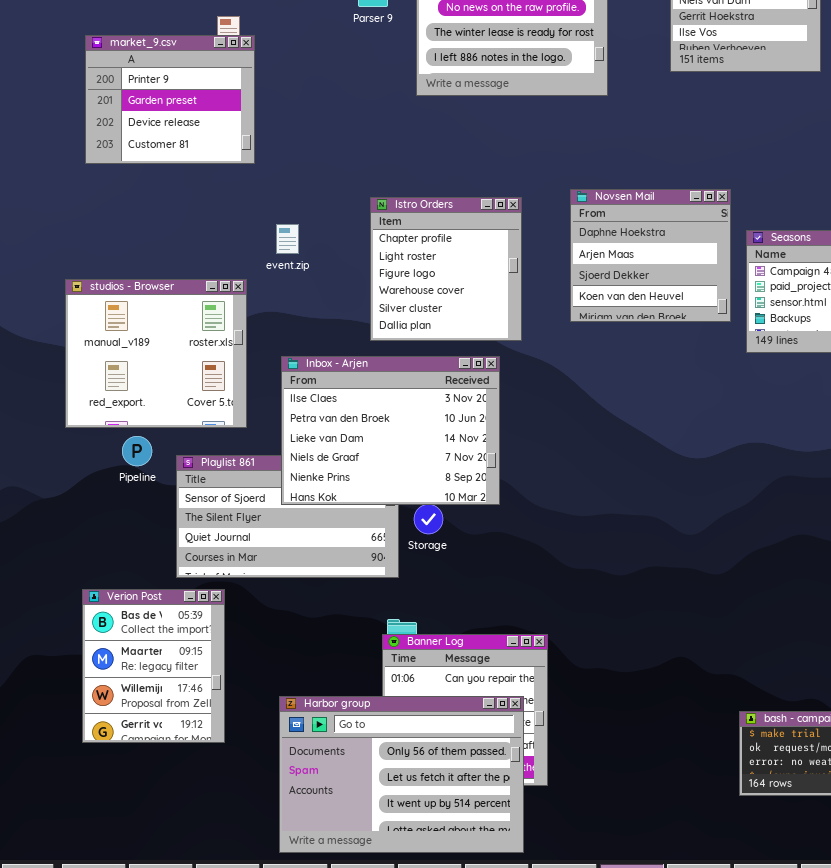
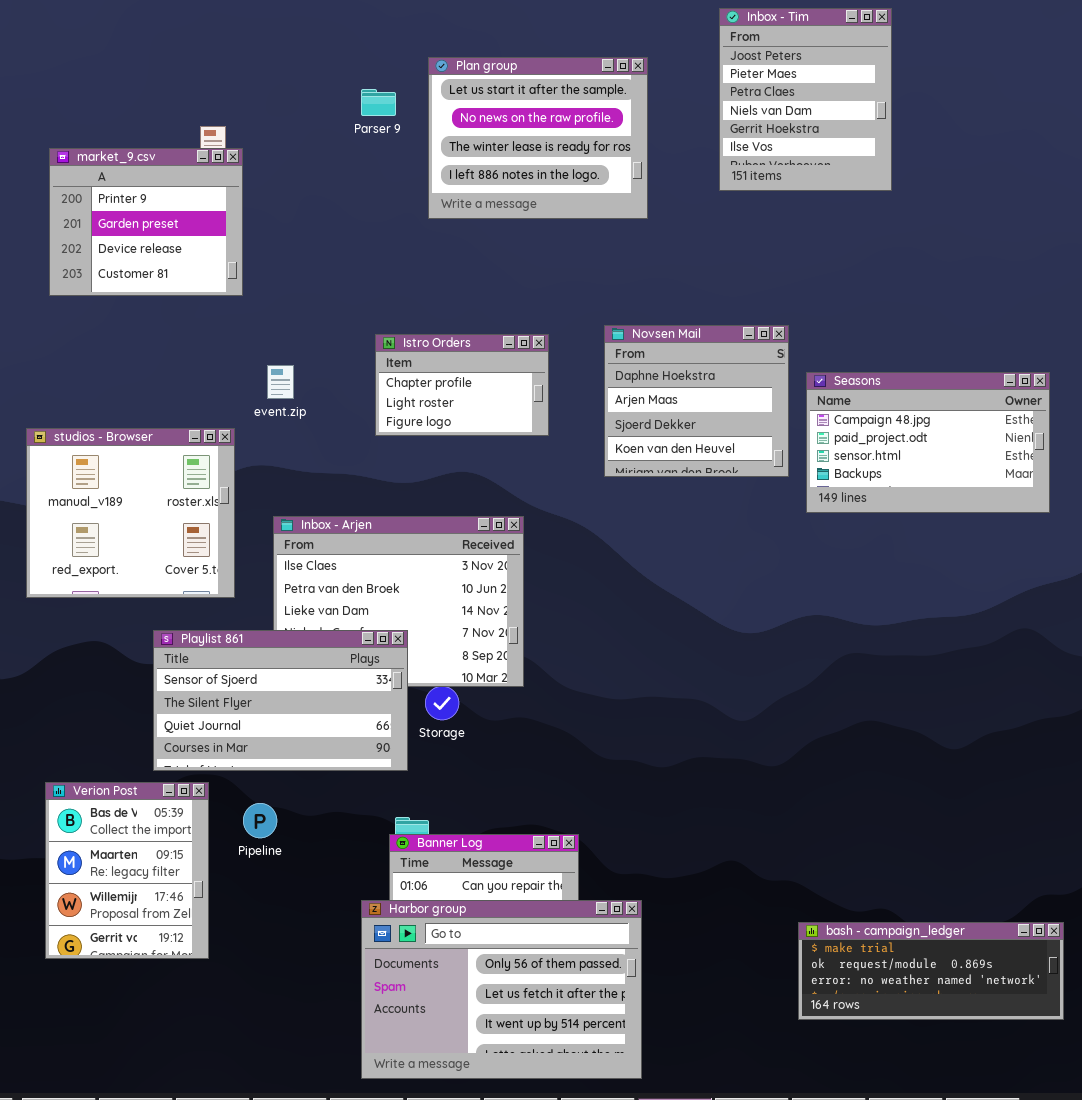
Istro Orders: [370,197,522,341] -> [375,334,549,436], resized
Pipeline: [122,436,152,466] -> [243,803,277,838], moved
Playlist 861: [176,455,399,578] -> [153,630,408,771], raised
Harbor group: [279,696,524,853] -> [361,900,642,1079], moved

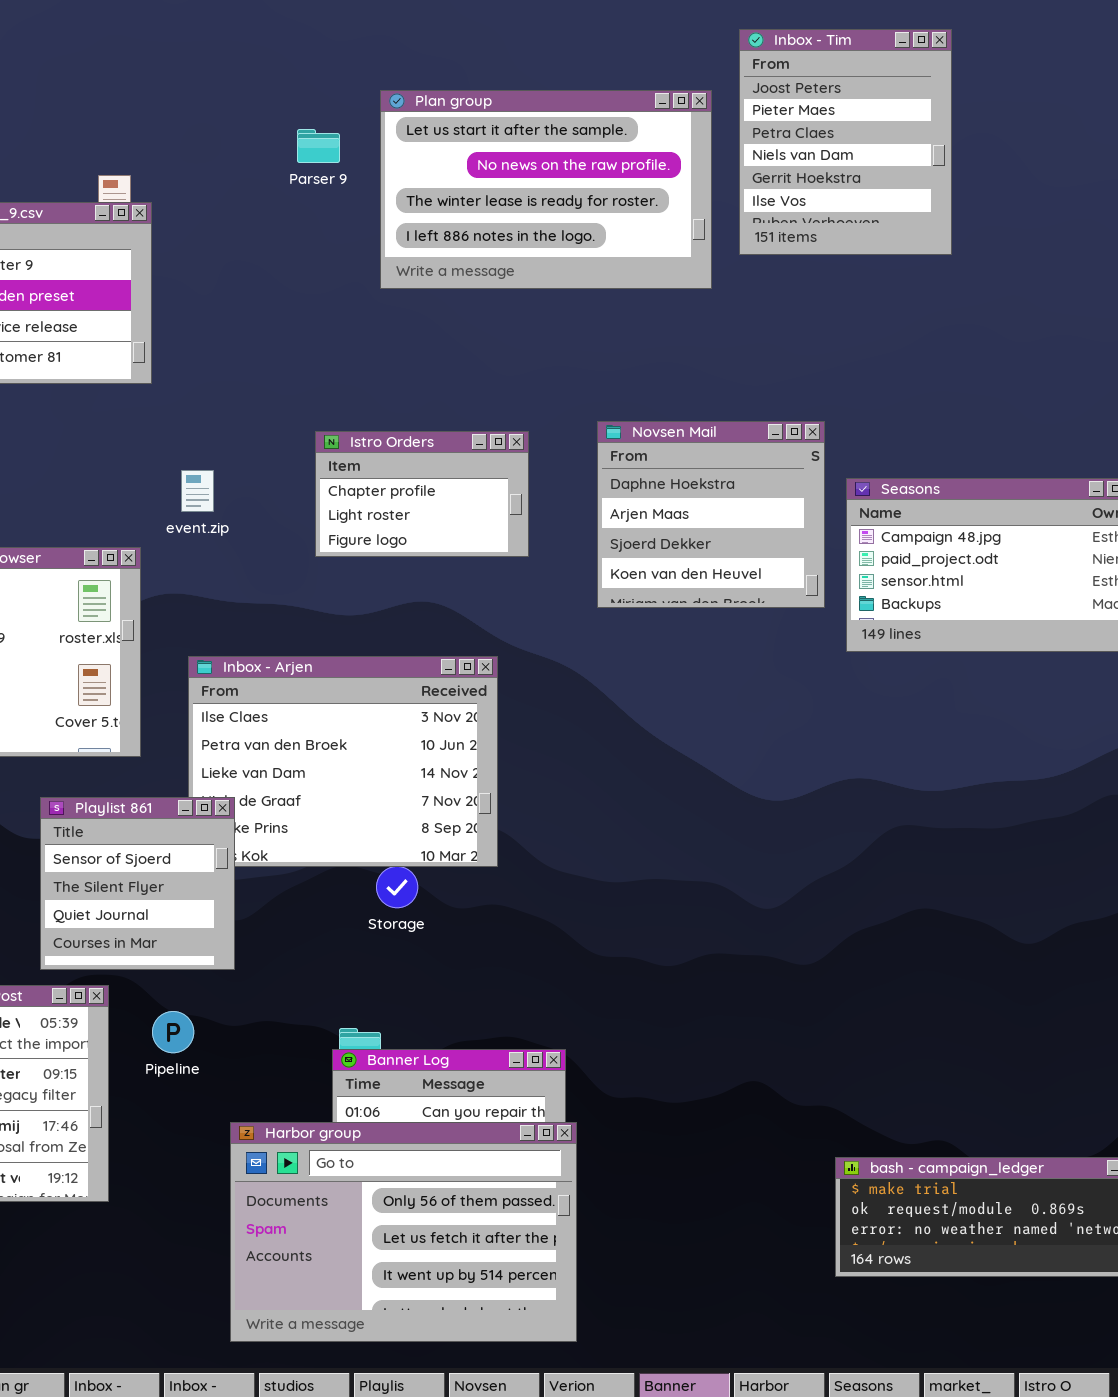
Plan group: [428,57,648,219] -> [380,90,712,289], resized
Playlist 861: [153,630,408,771] -> [40,797,235,970], resized
Harbor group: [361,900,642,1079] -> [230,1122,577,1342], moved

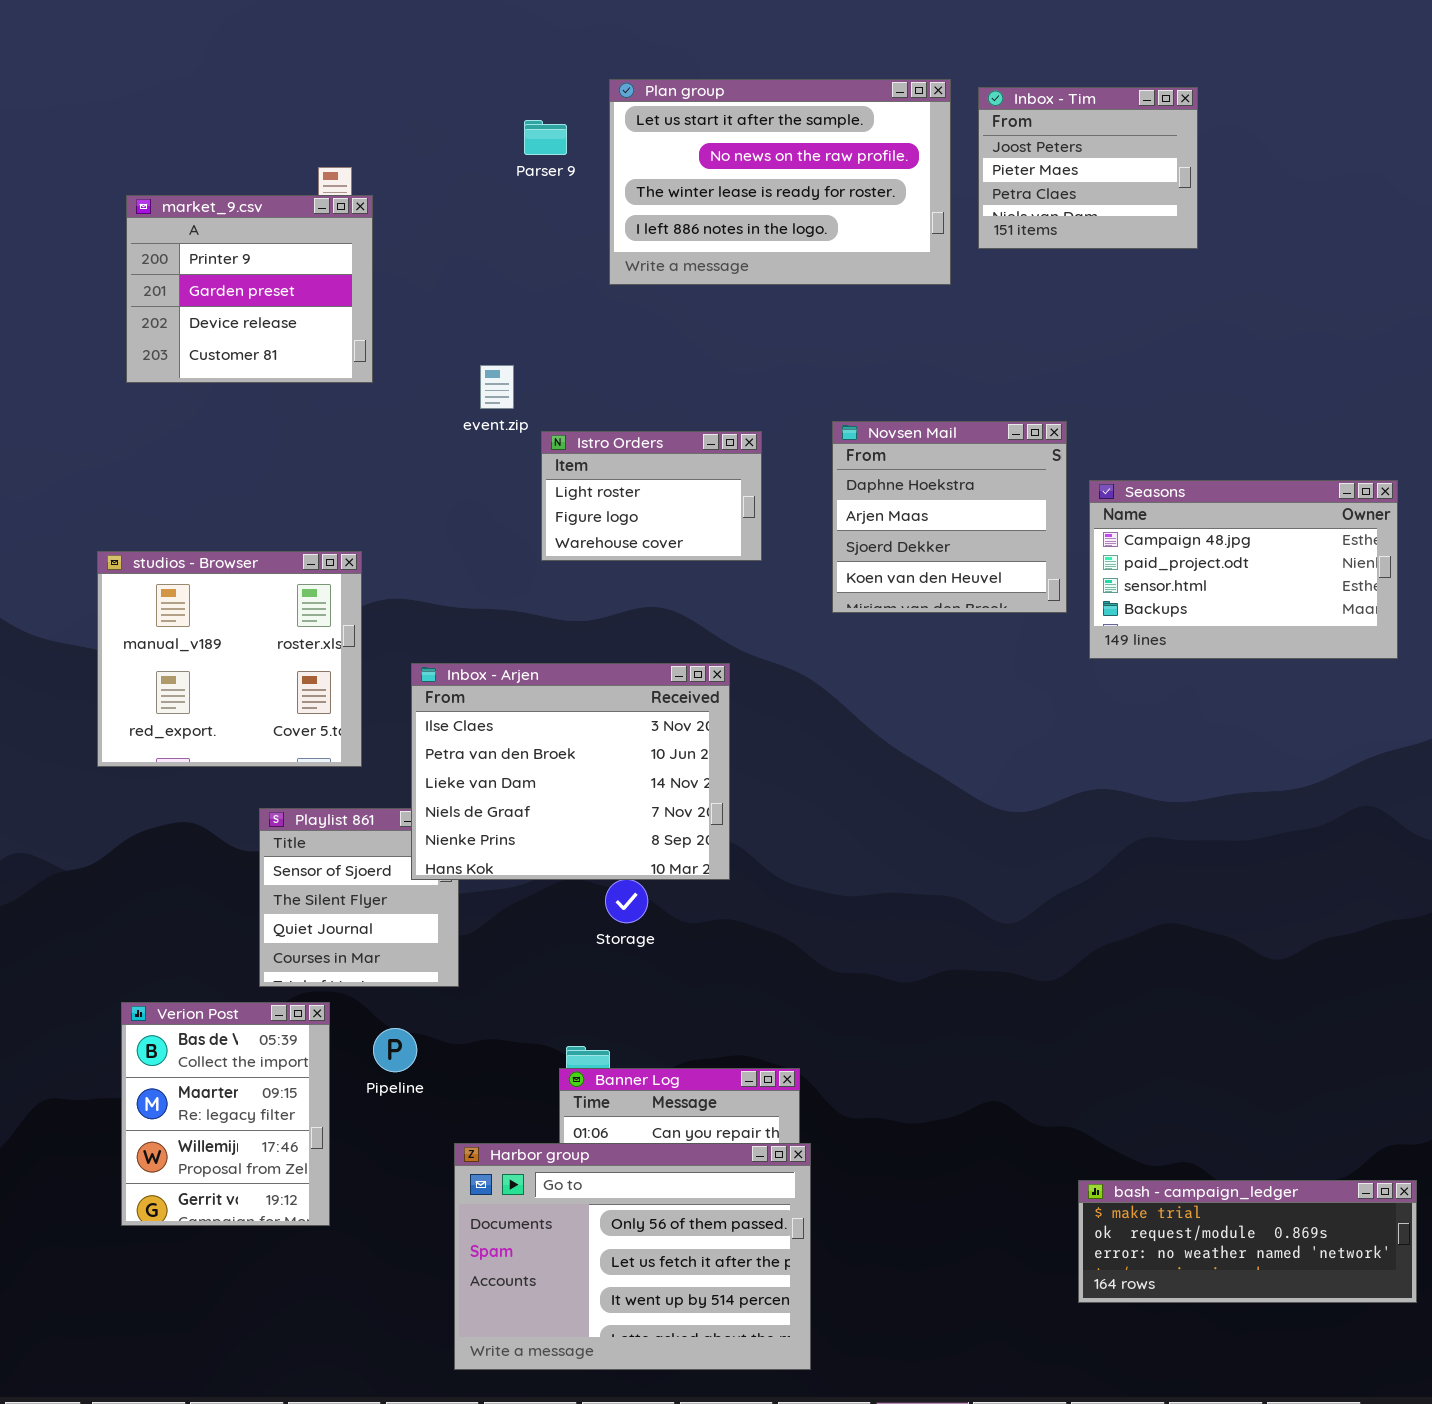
Inbox - Tim: [739,29,952,255] -> [978,87,1198,249], resized
Istro Orders: [315,431,529,557] -> [541,431,762,561], scrolled down 1 row
event.zip: [181,470,214,512] -> [480,365,514,409], moved
Inbox - Arjen: [188,656,498,867] -> [411,663,730,880], raised

